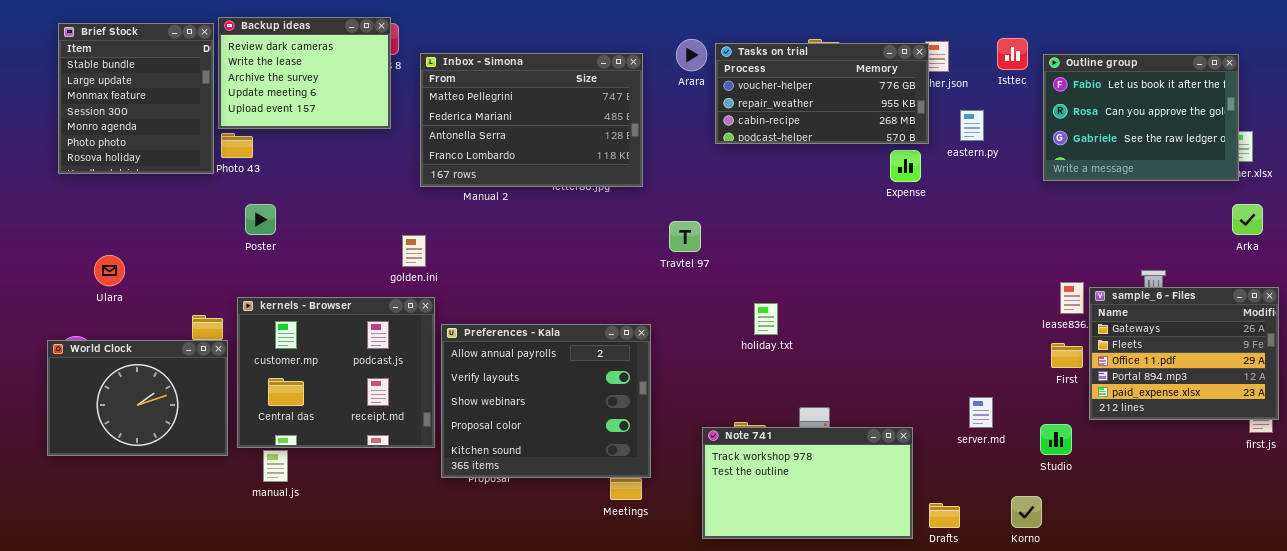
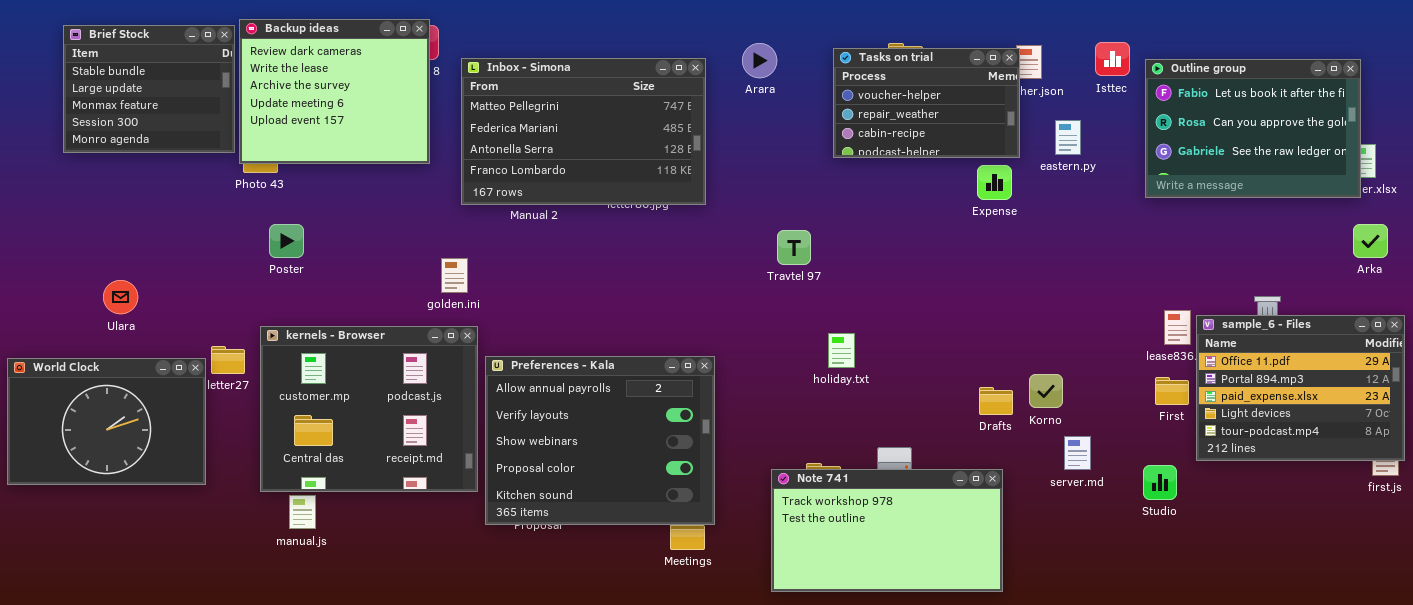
Backup ideas: [218,17,391,129] -> [239,19,430,164], resized
Brief Stock: [58,23,214,174] -> [63,25,235,153], resized
Tasks on trial: [715,43,929,144] -> [833,48,1020,158], resized
Travtel 97: [669,221,701,252] -> [777,230,811,265], moved
sample_6 - Files: [1089,287,1279,420] -> [1196,315,1405,461], scrolled down 2 rows
World Clock: [47,340,228,456] -> [7,358,206,485], moved
Korno: [1011,496,1042,528] -> [1029,374,1063,408], moved
Drafts: [929,503,960,528] -> [979,387,1013,415], moved

